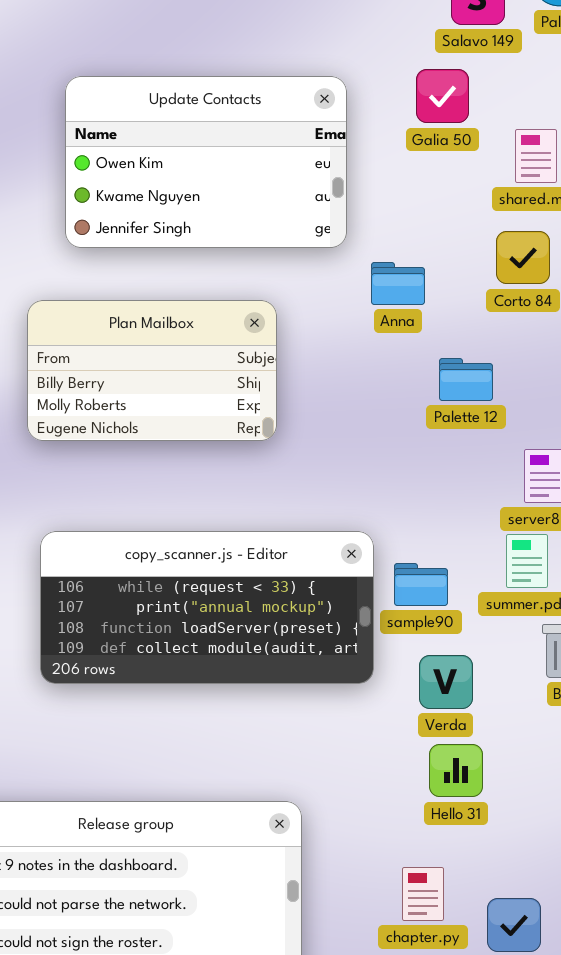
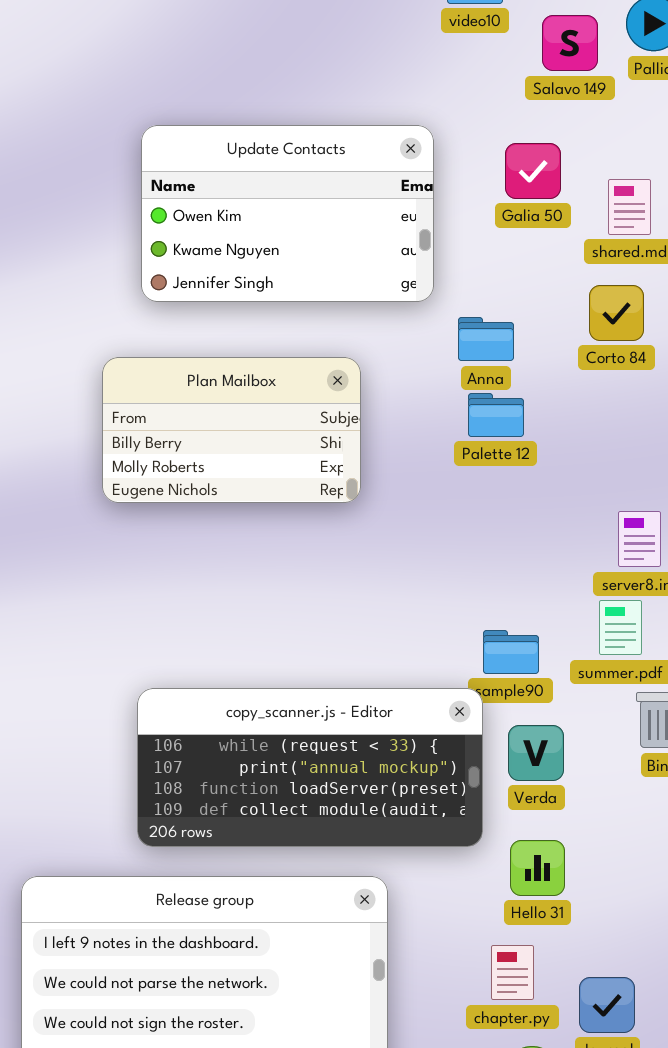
Galia 50: [416,69,469,123] -> [505,143,561,199], moved
Palette 12: [439,358,493,401] -> [468,393,524,437], moved
copy_scanner.js - Editor: [40,531,374,684] -> [137,688,483,847], moved
Hello 31: [429,744,483,797] -> [510,840,565,896], moved

